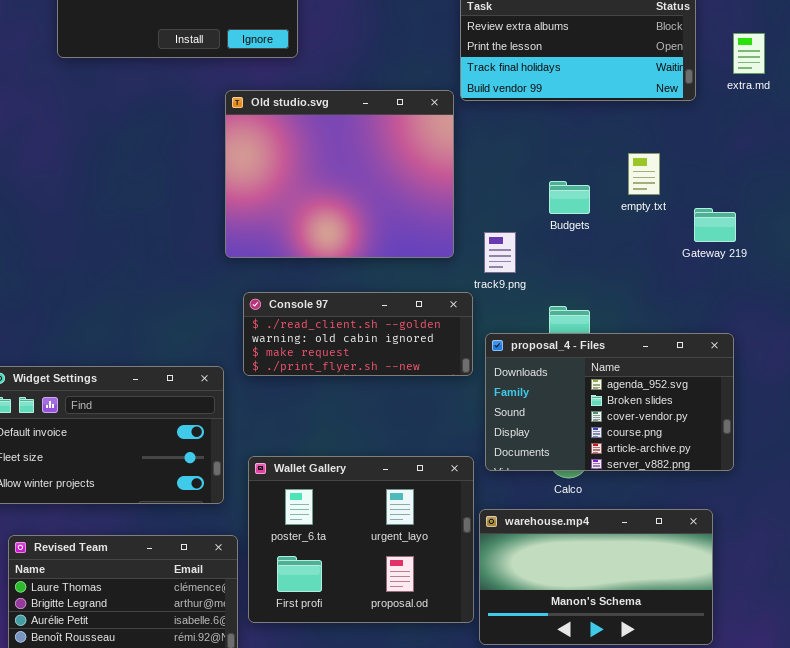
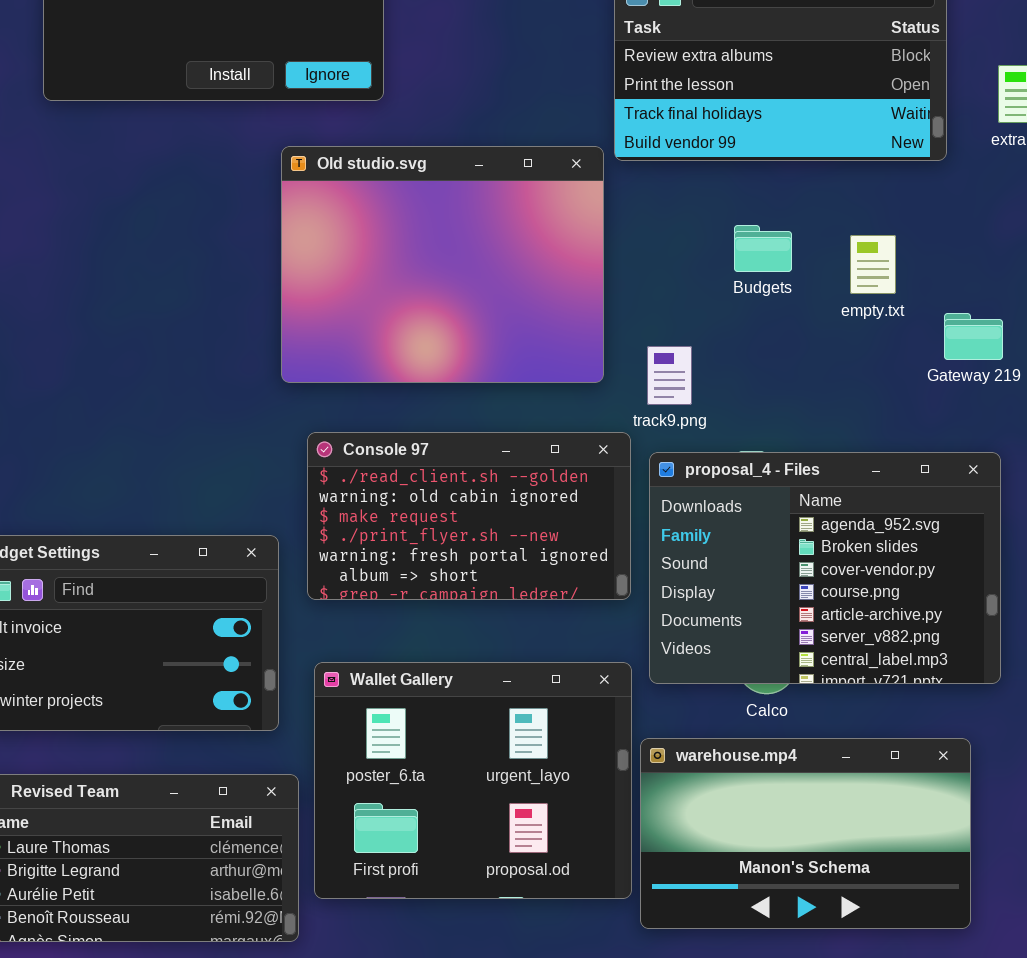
Budgets: [549,181,590,214] -> [734,225,792,272], moved
Console 97: [243,292,473,376] -> [307,432,631,600], resized
proposal_4 - Files: [485,333,734,471] -> [649,452,1001,684], resized

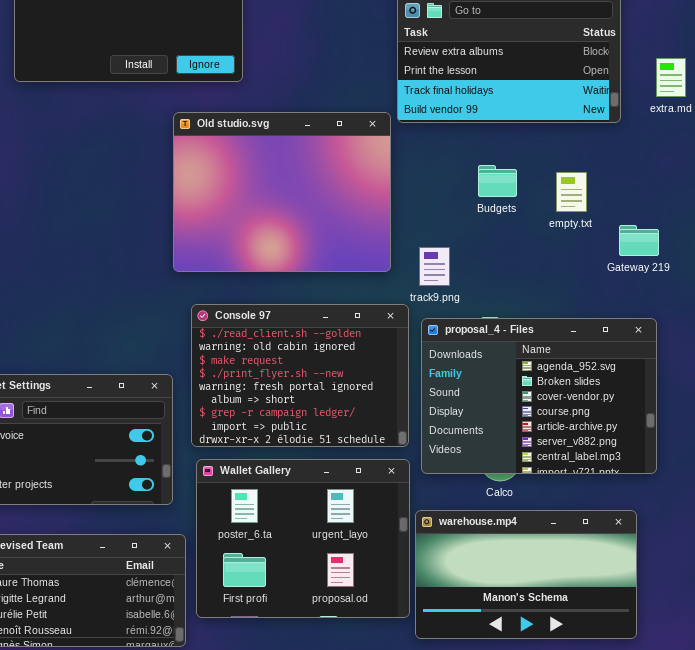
Console 97: [307,432,631,600] -> [191,304,409,447], resized

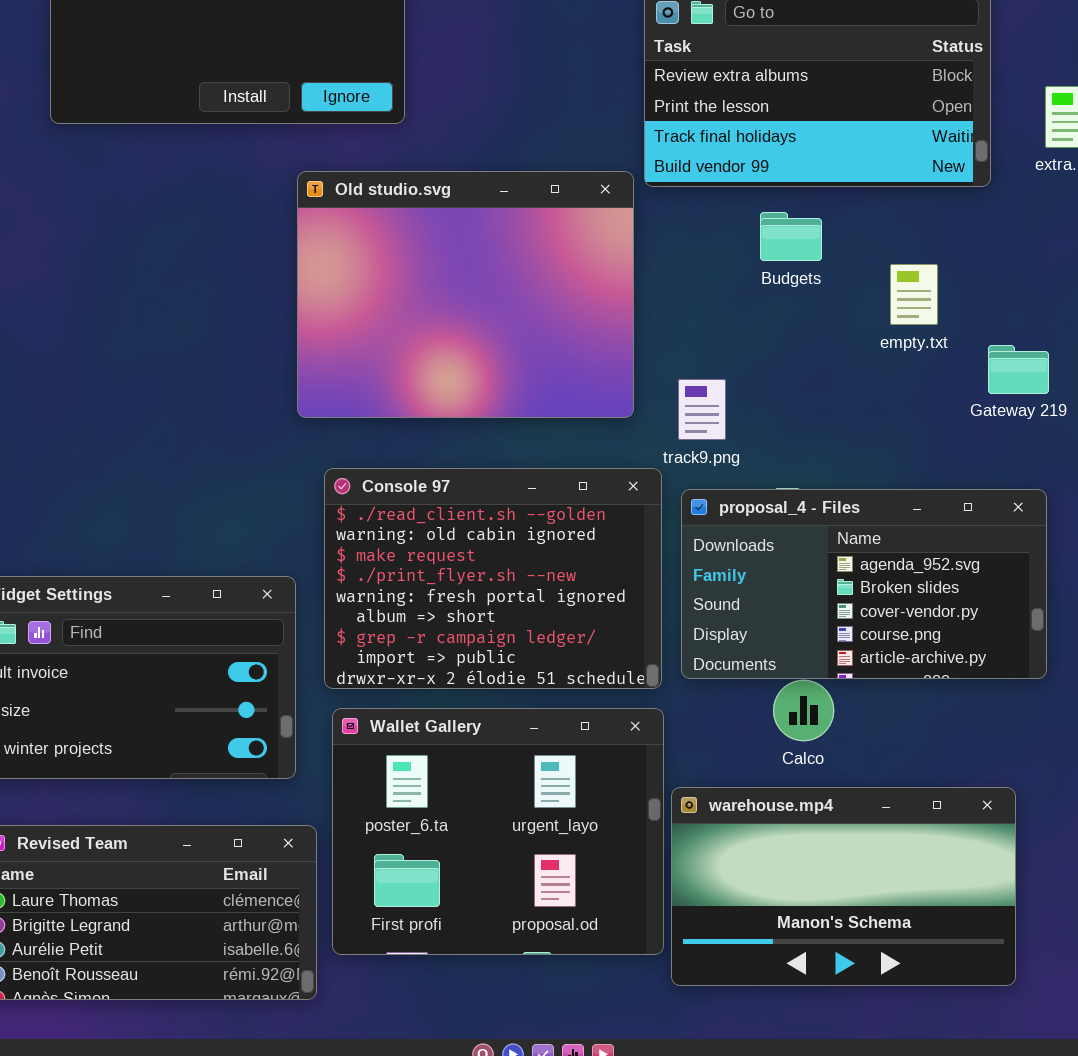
Budgets: [478,165,517,197] -> [760,212,822,261], moved
proposal_4 - Files: [421,318,657,474] -> [681,489,1047,679], resized

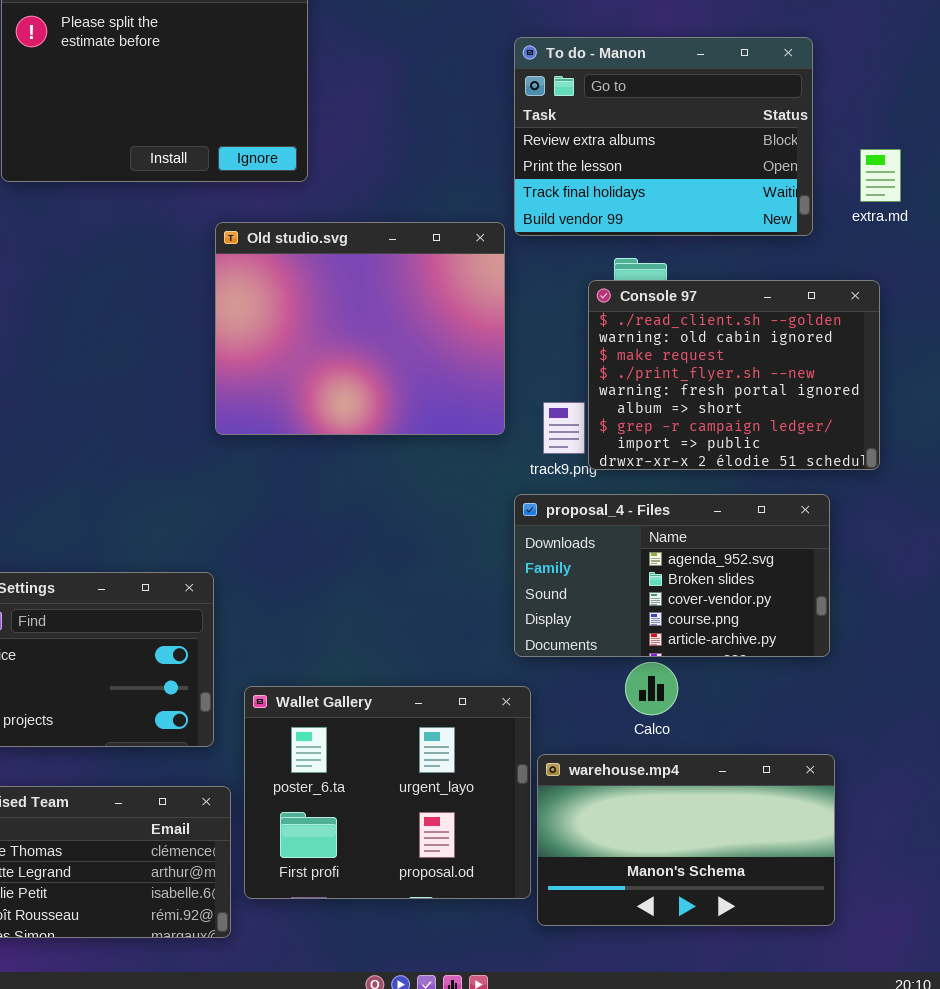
Console 97: [324,468,662,689] -> [588,280,880,470], moved
proposal_4 - Files: [681,489,1047,679] -> [514,494,830,657], moved

